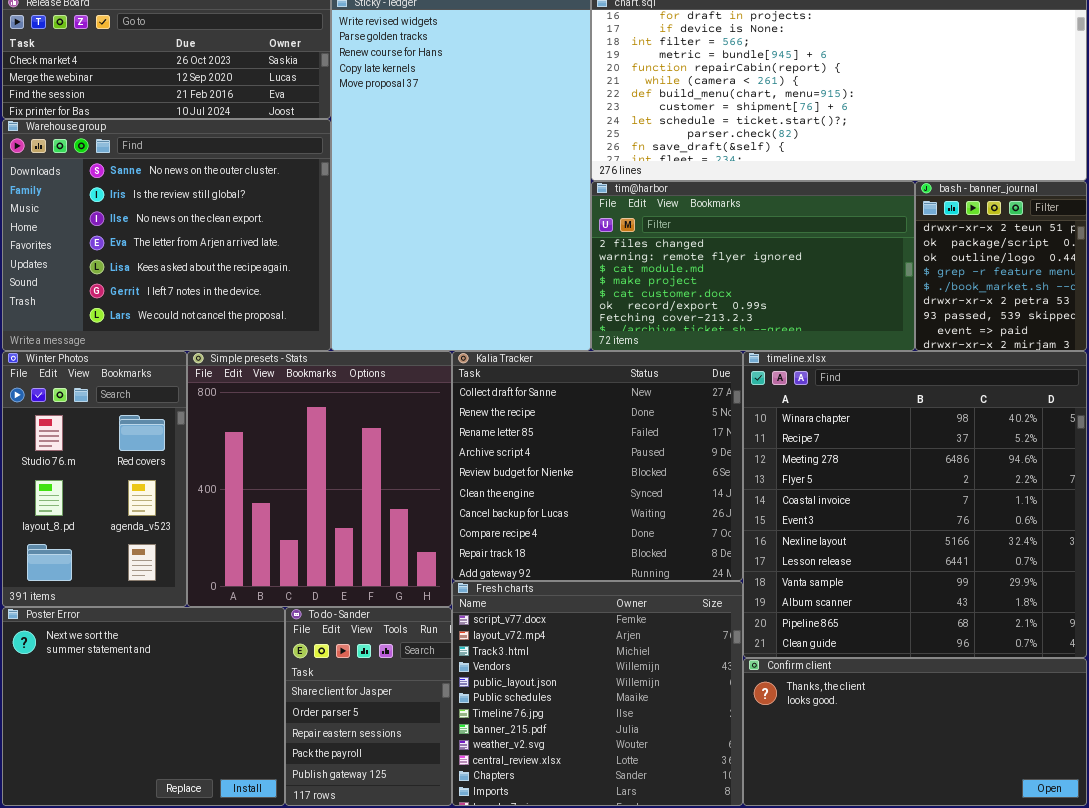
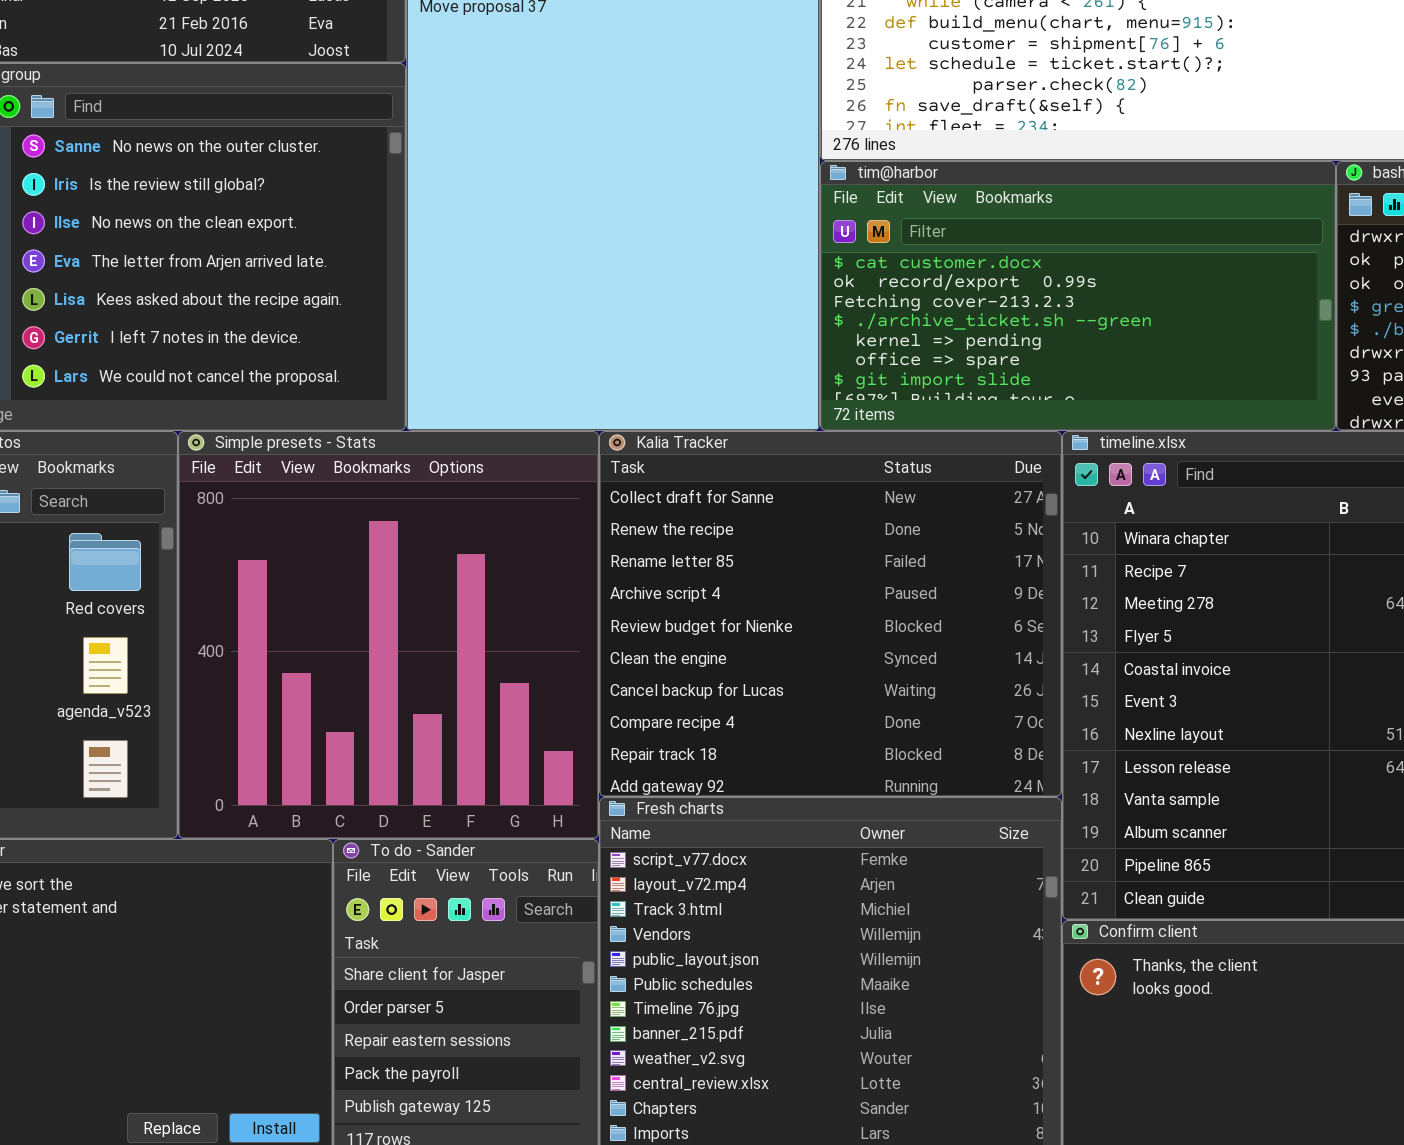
tim@harbor: [591,181,915,351] -> [820,161,1336,431], scrolled down 4 rows

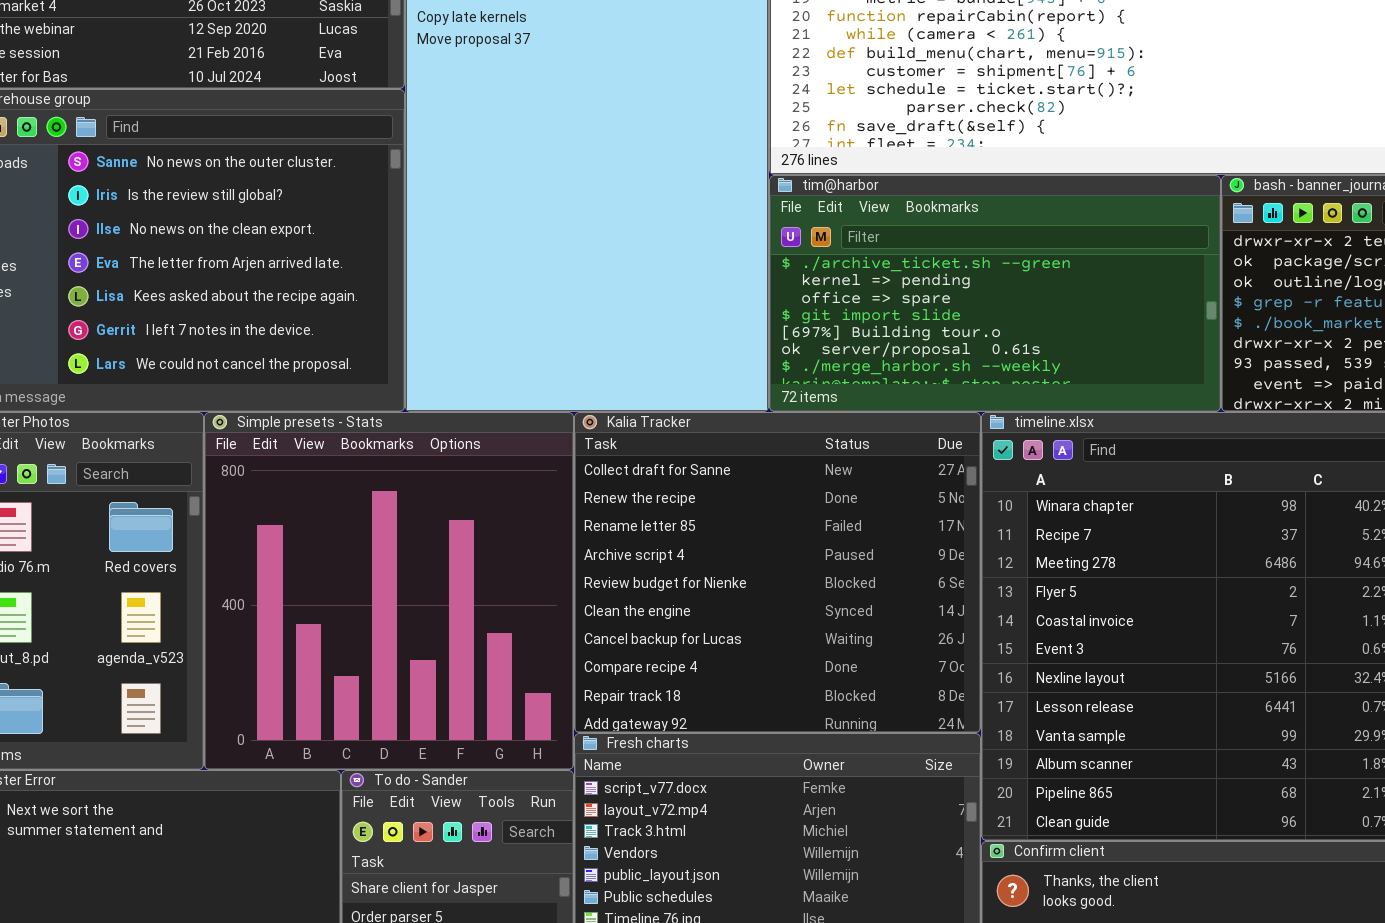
tim@harbor: [820,161,1336,431] -> [769,175,1221,412], scrolled down 3 rows

